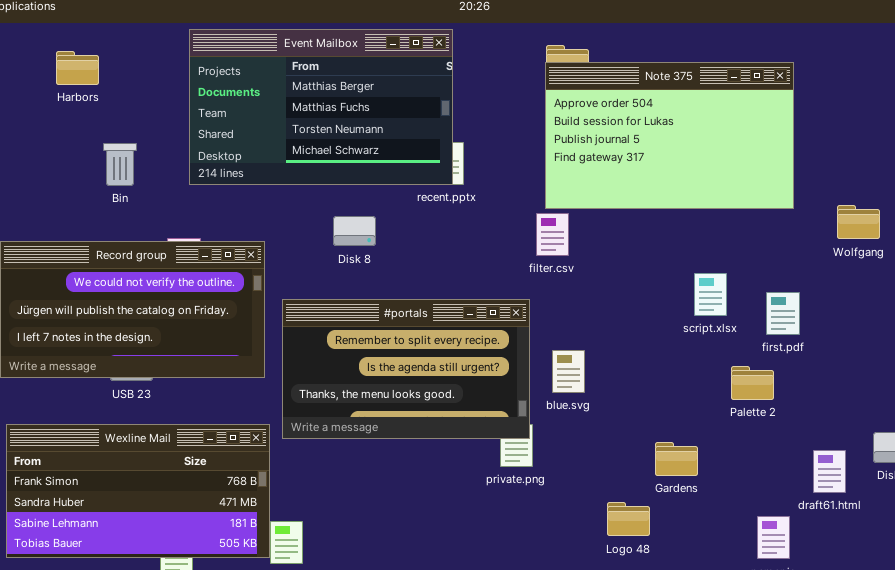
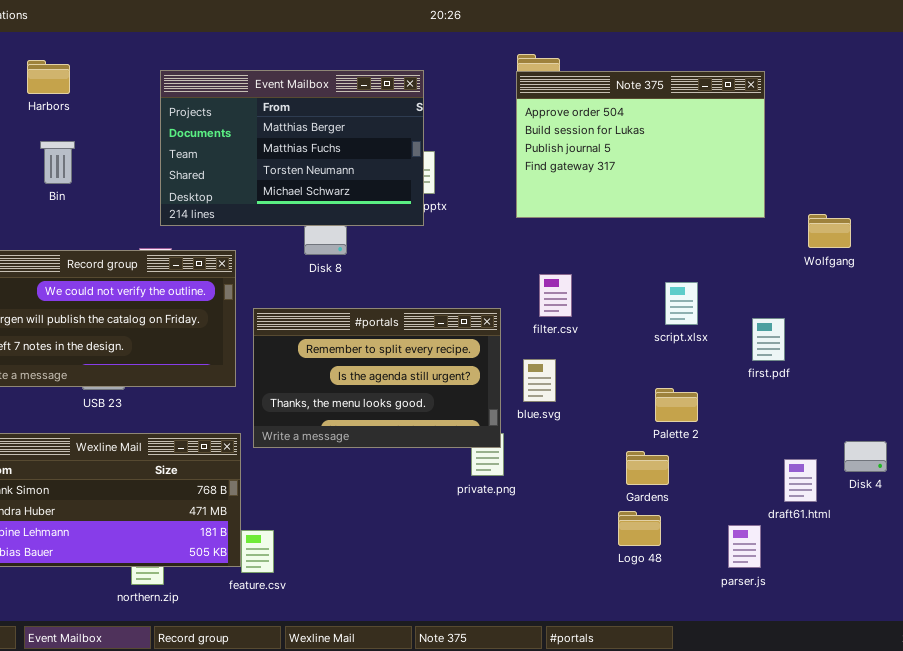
Event Mailbox: [189,29,453,185] -> [160,70,424,226], moved
Bin: [103,143,137,186] -> [40,141,75,184], moved
filter.csv: [536,213,569,256] -> [539,274,572,317], moved
first.pdf: [766,292,800,335] -> [752,318,785,361], moved
Palette 2: [731,366,774,400] -> [655,388,698,422], moved
Logo 48: [607,502,650,536] -> [618,511,661,546], moved

